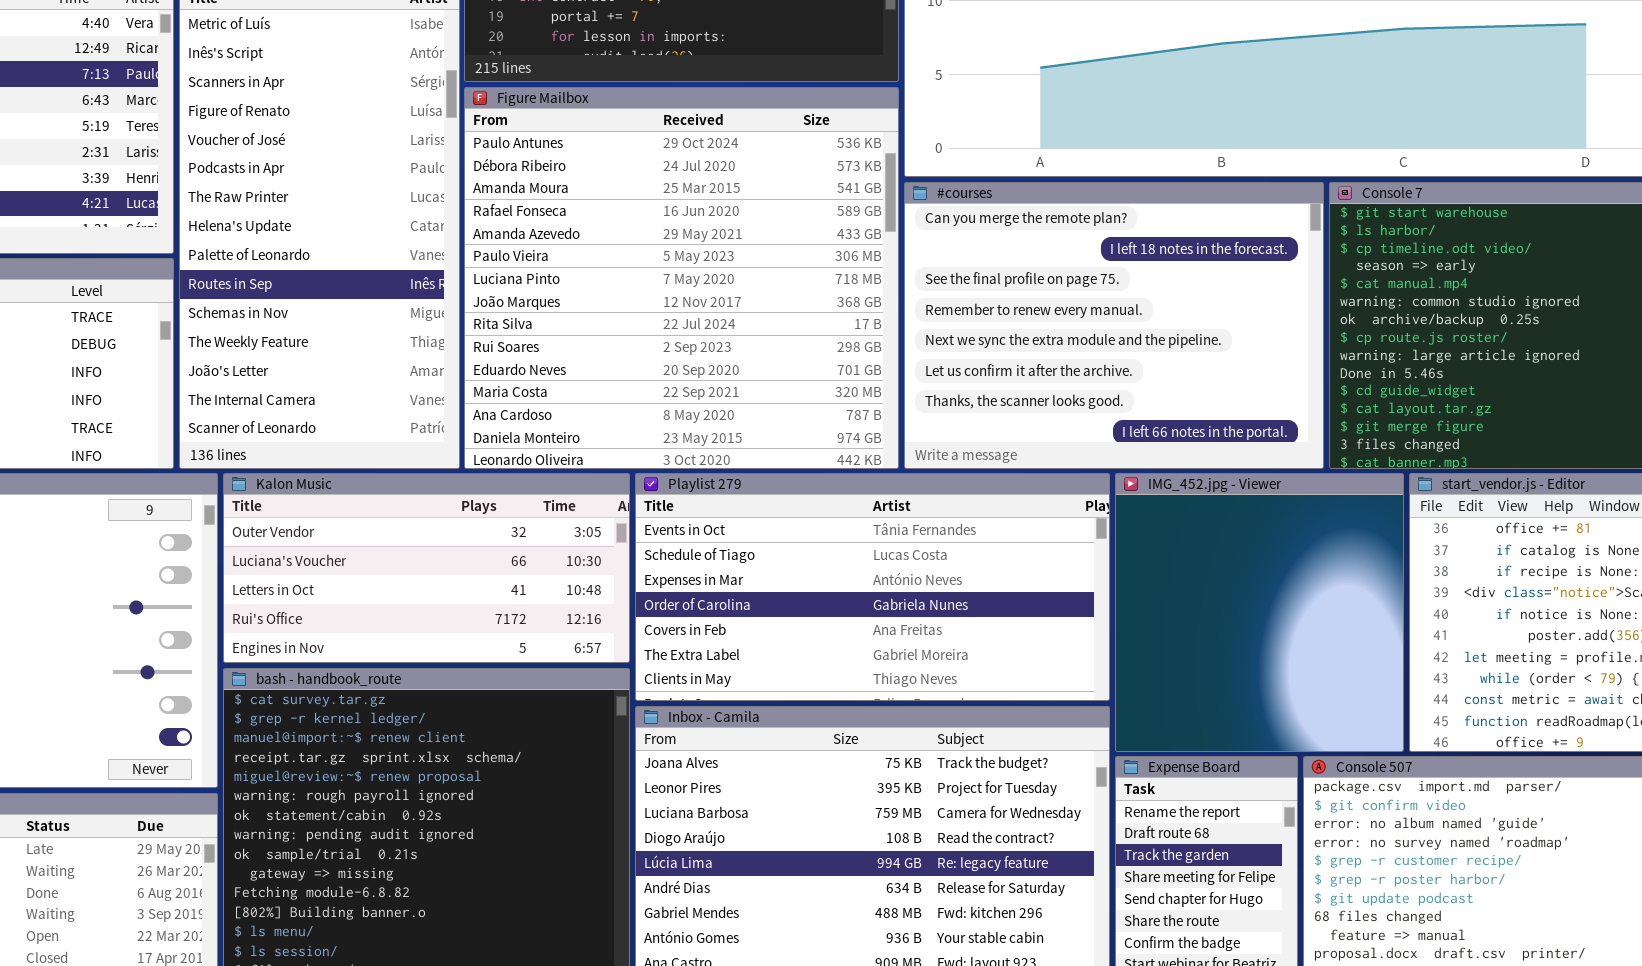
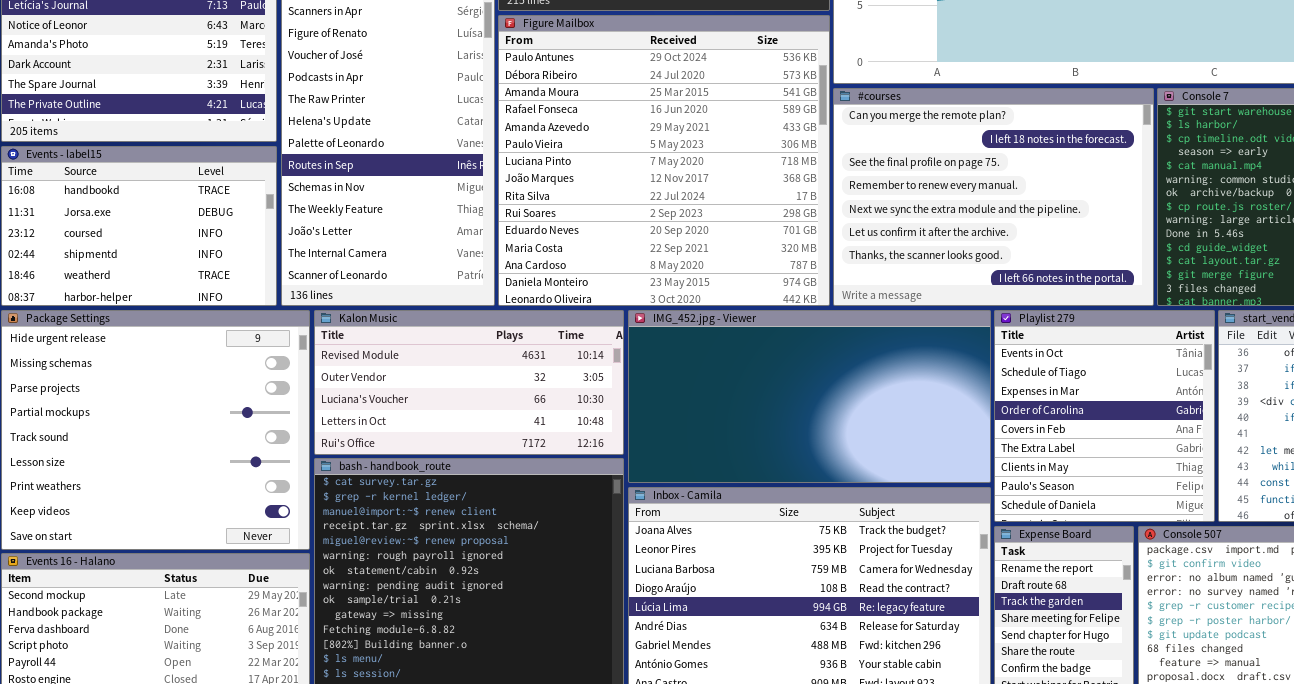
Kalon Music: [223,473,630,663] -> [314,310,624,455], scrolled up 1 row
Playlist 279: [635,473,1110,701] -> [994,310,1215,522], moved, resized
IMG_452.jpg - Viewer: [1115,473,1404,752] -> [628,310,991,483], moved, resized

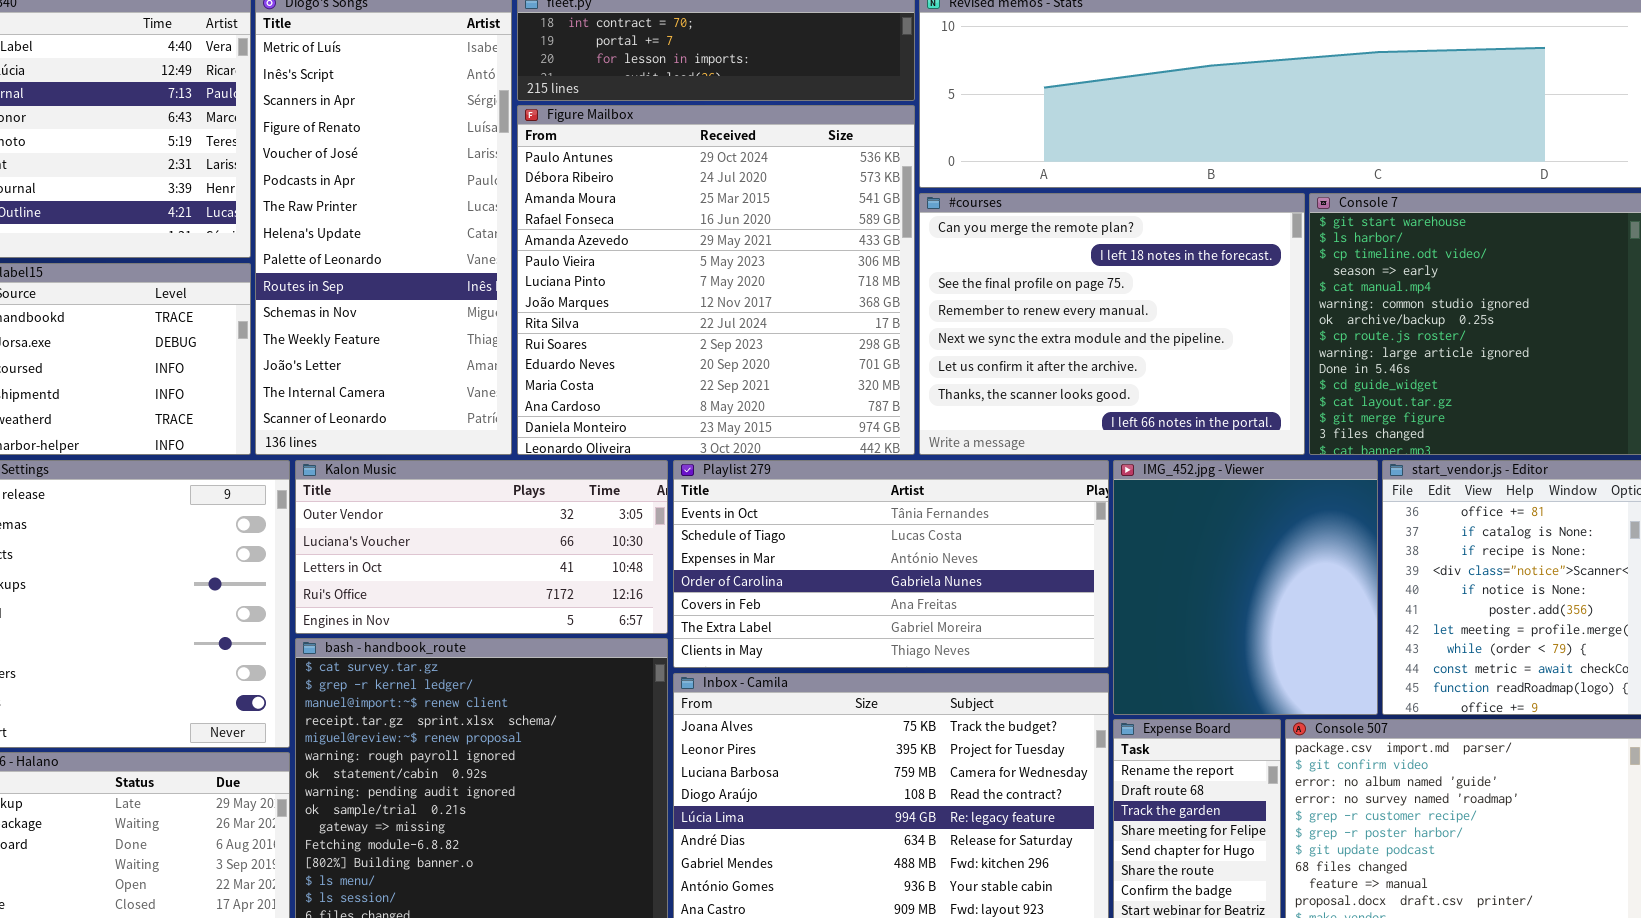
Kalon Music: [314,310,624,455] -> [295,460,668,634], scrolled down 1 row
IMG_452.jpg - Viewer: [628,310,991,483] -> [1113,460,1378,715], moved, resized
Playlist 279: [994,310,1215,522] -> [673,460,1109,668], moved, resized

